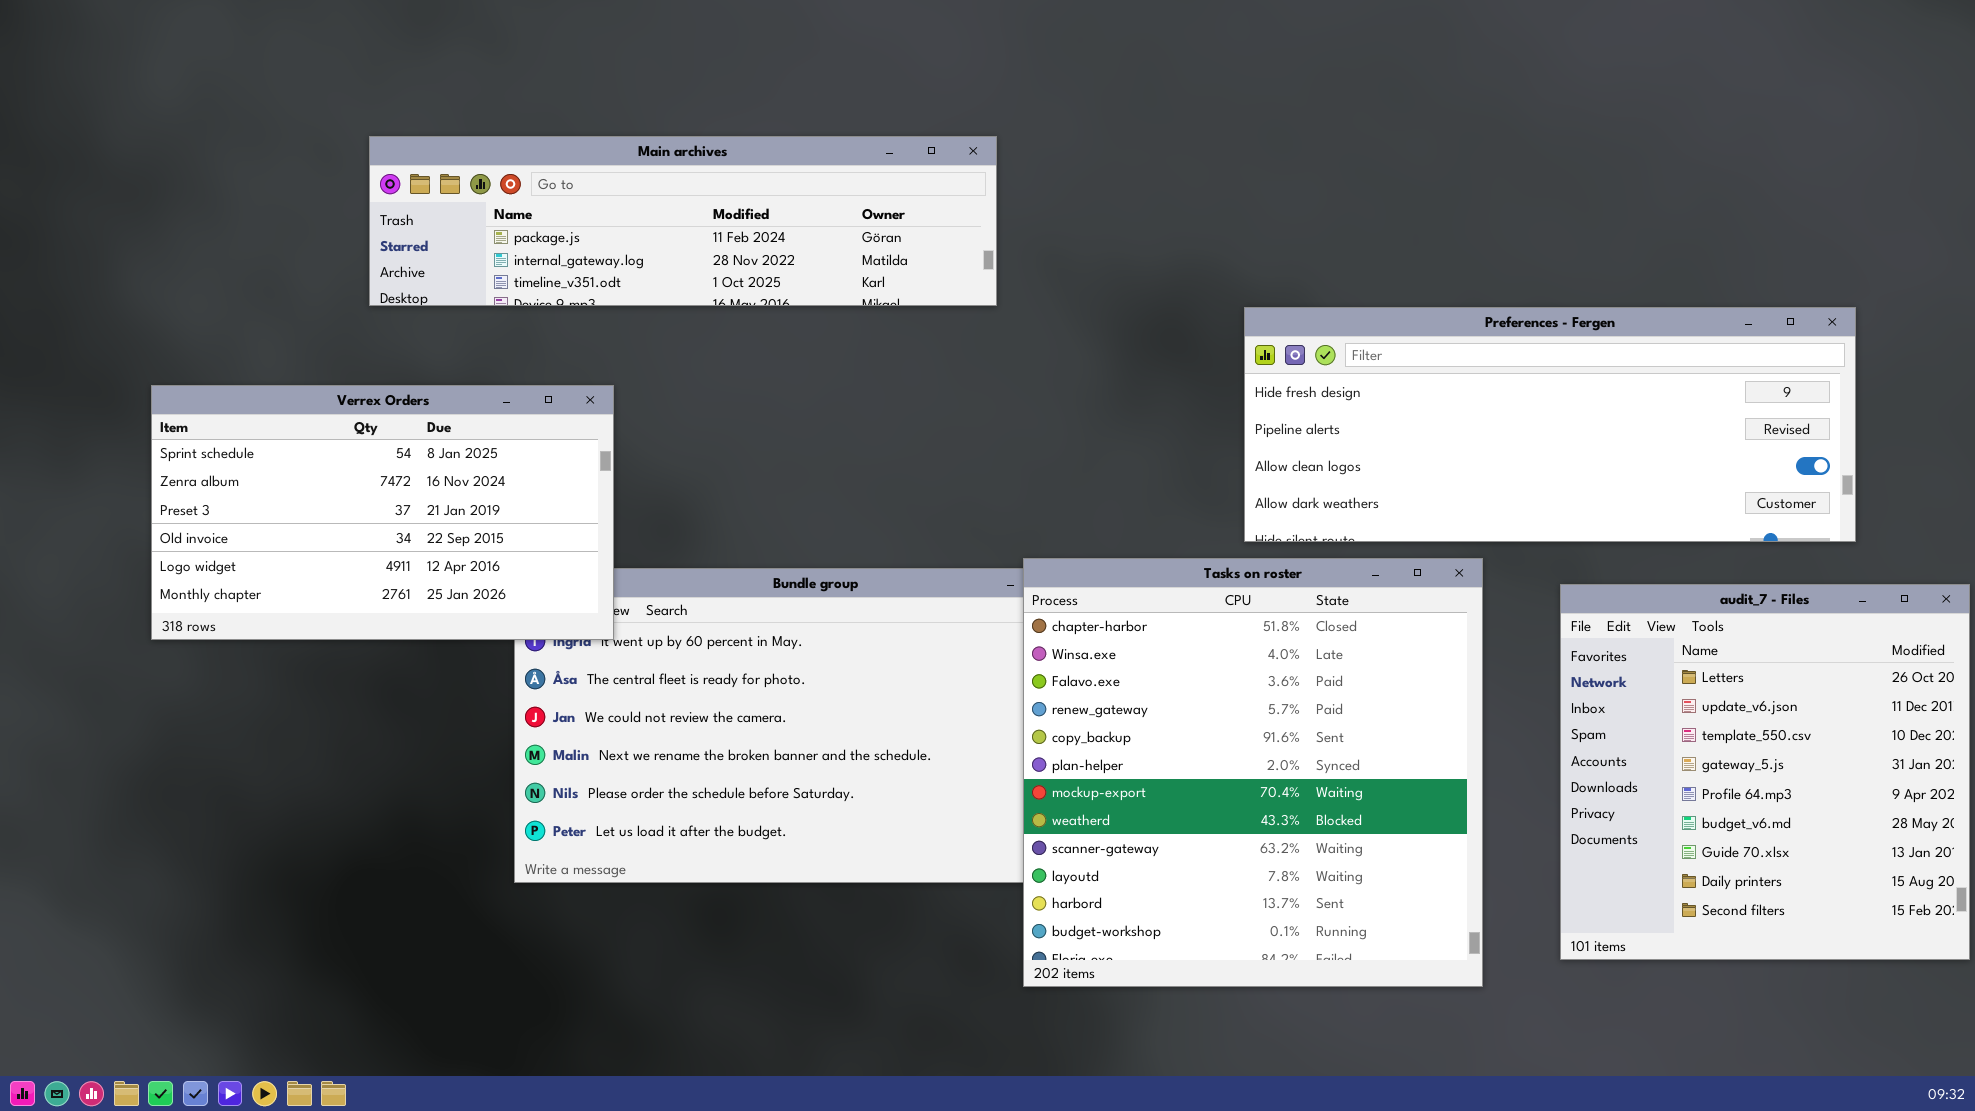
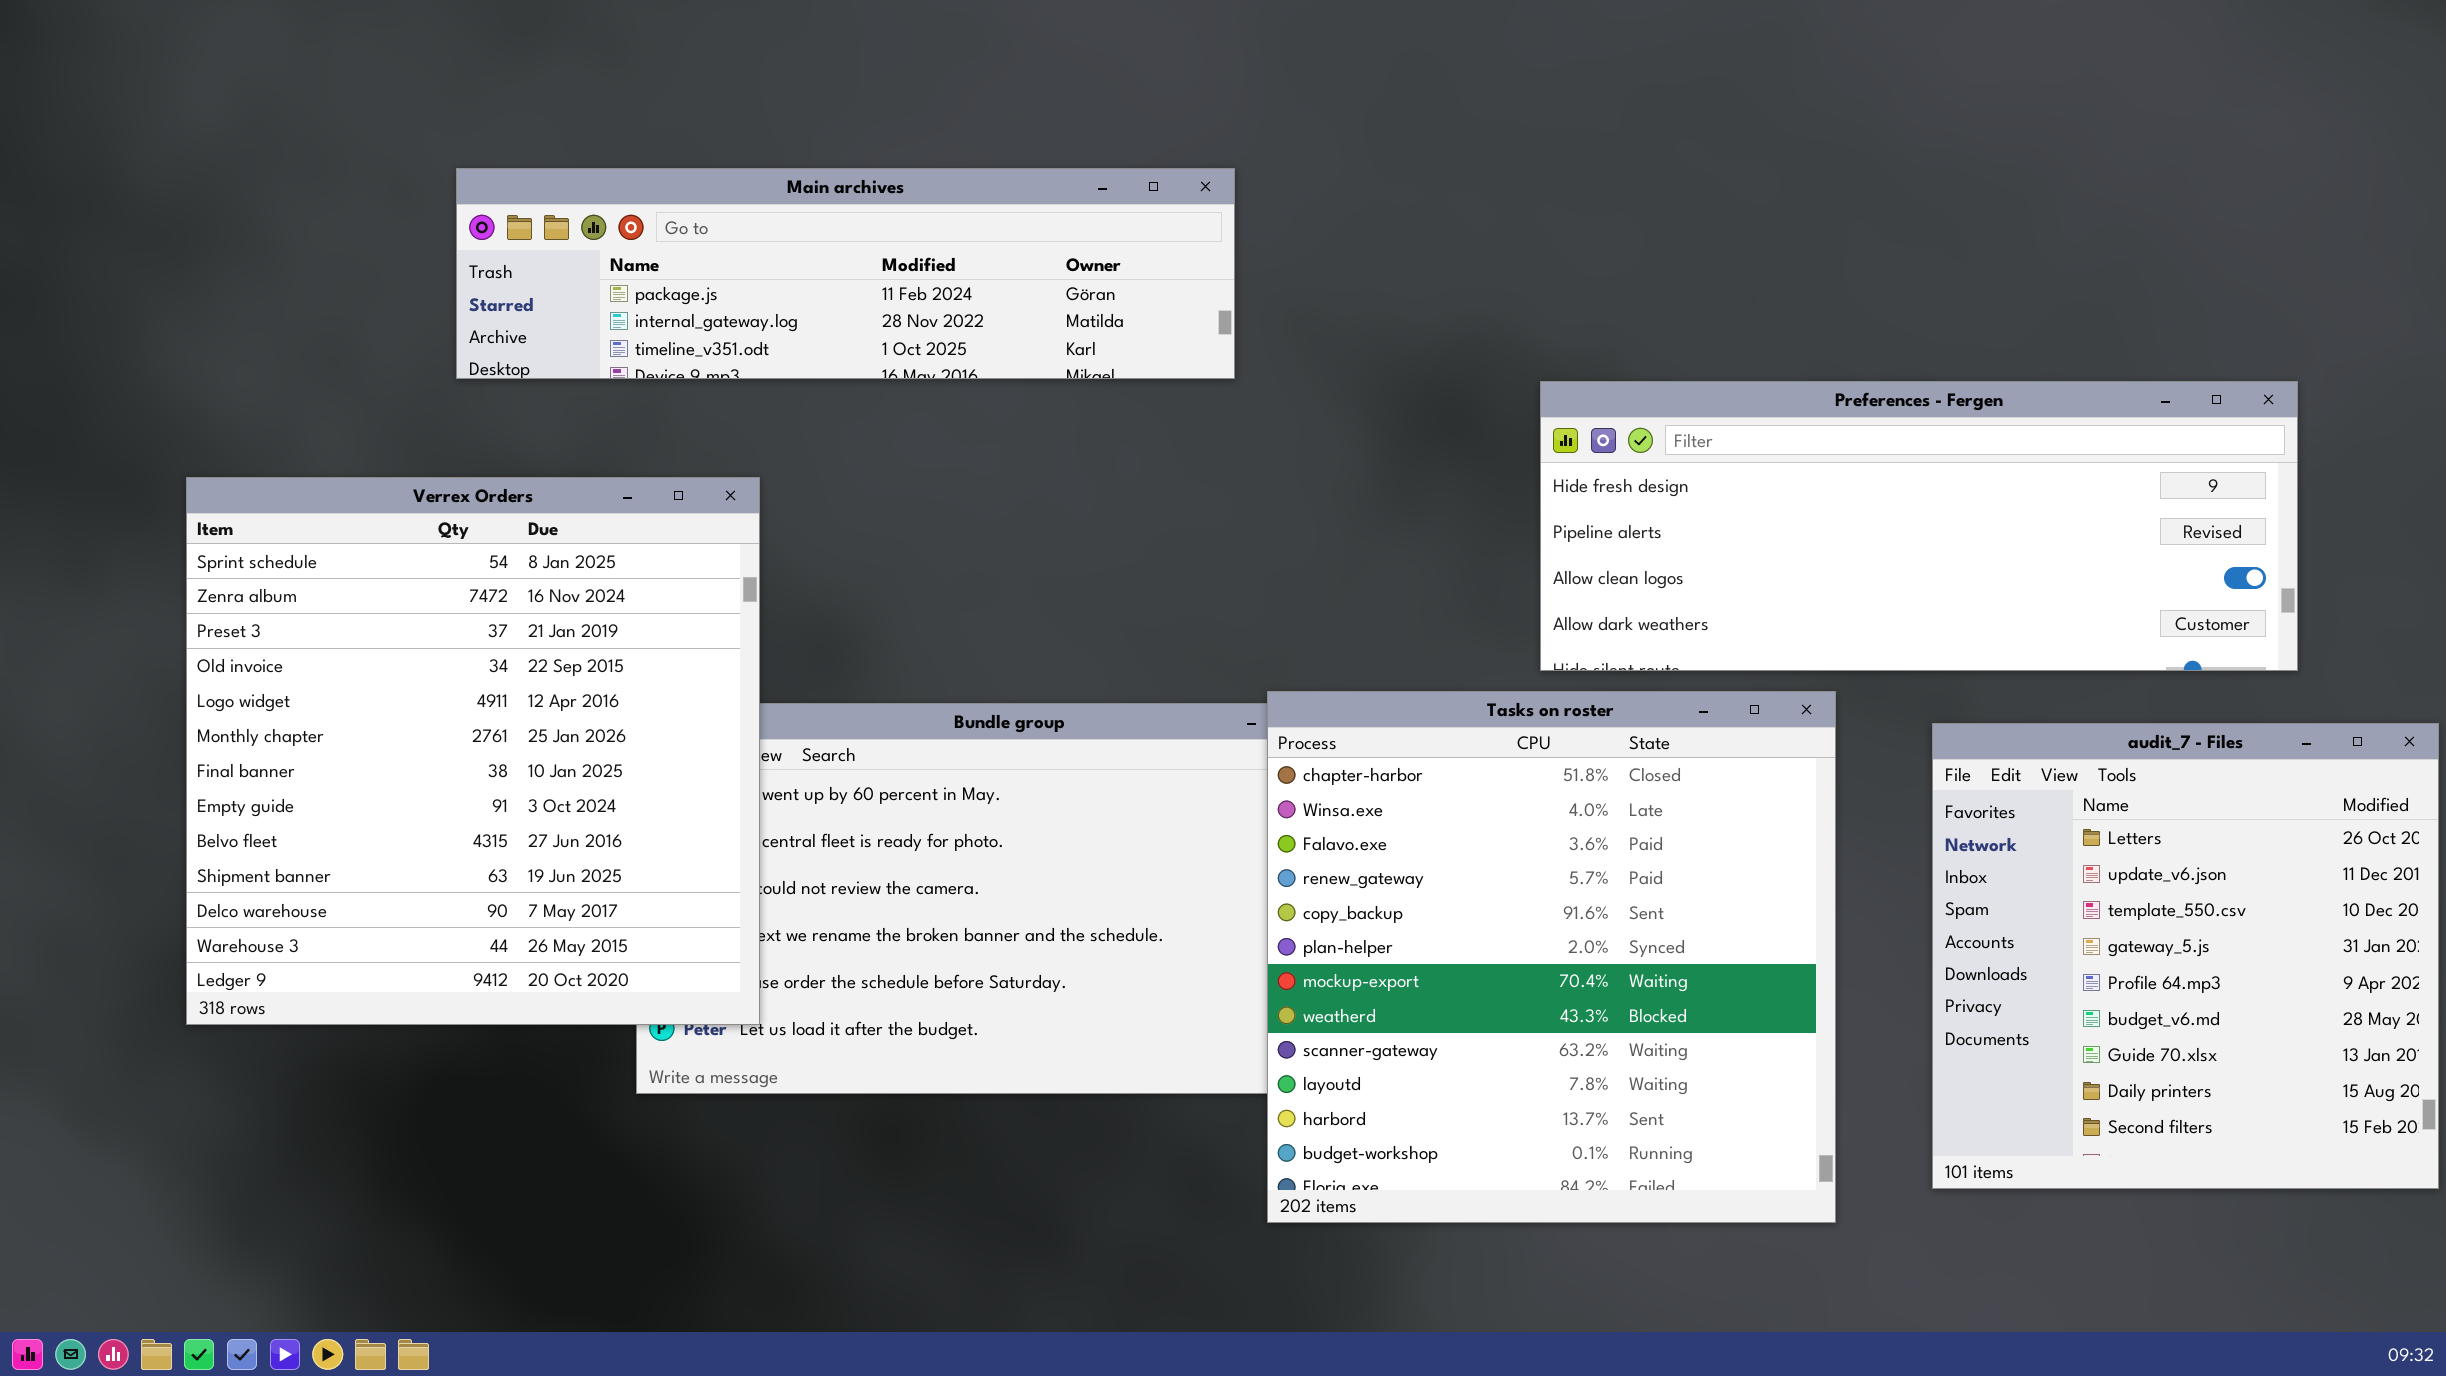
Verrex Orders: [151,385,614,640] -> [186,477,760,1025], resized

